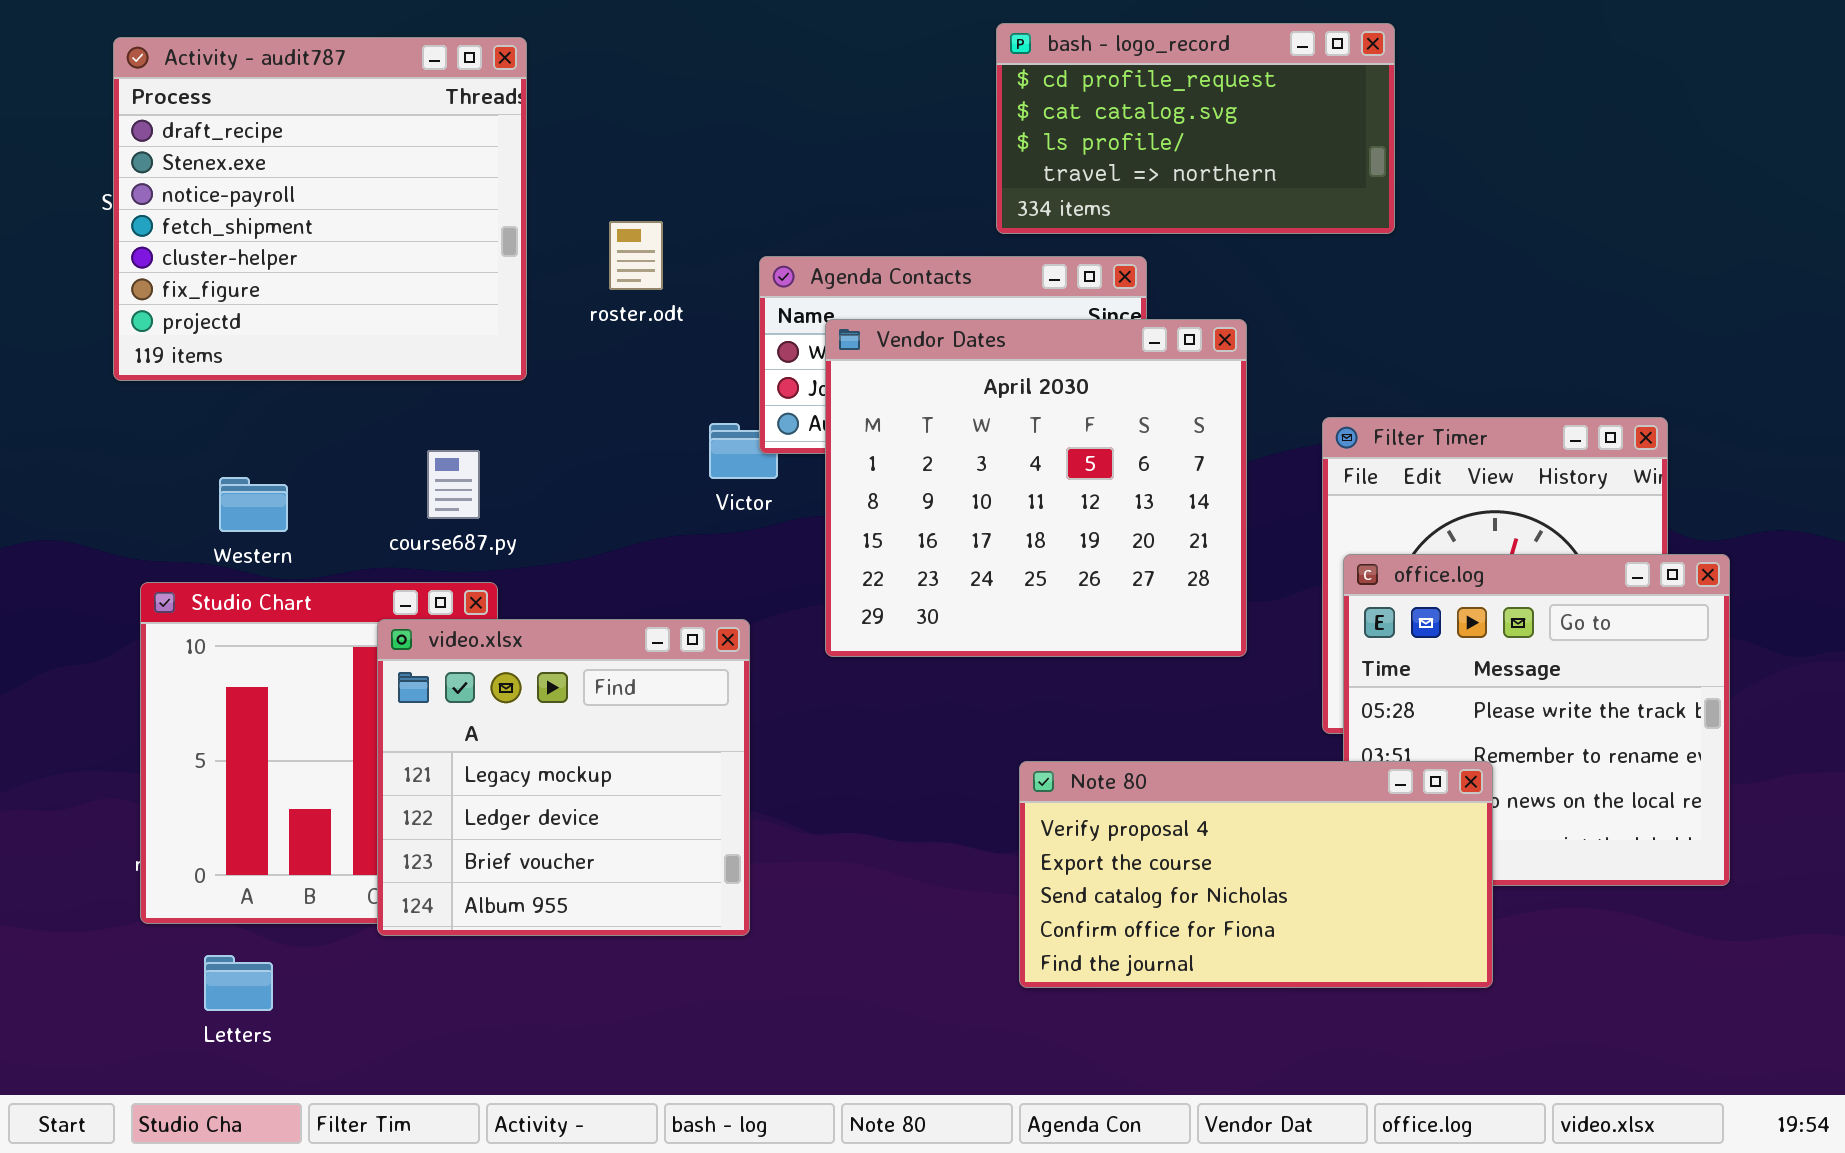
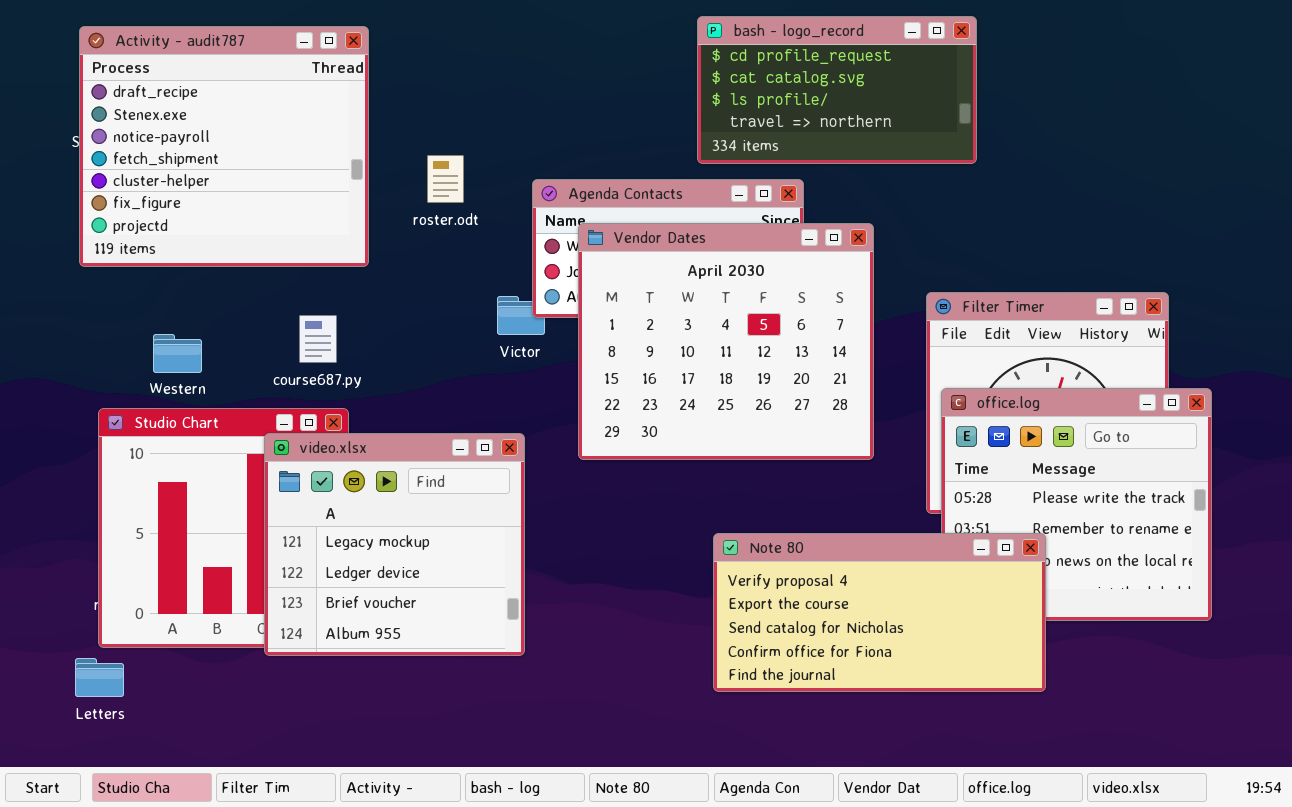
Letters: [204,955,273,1011] -> [75,658,124,697], moved

